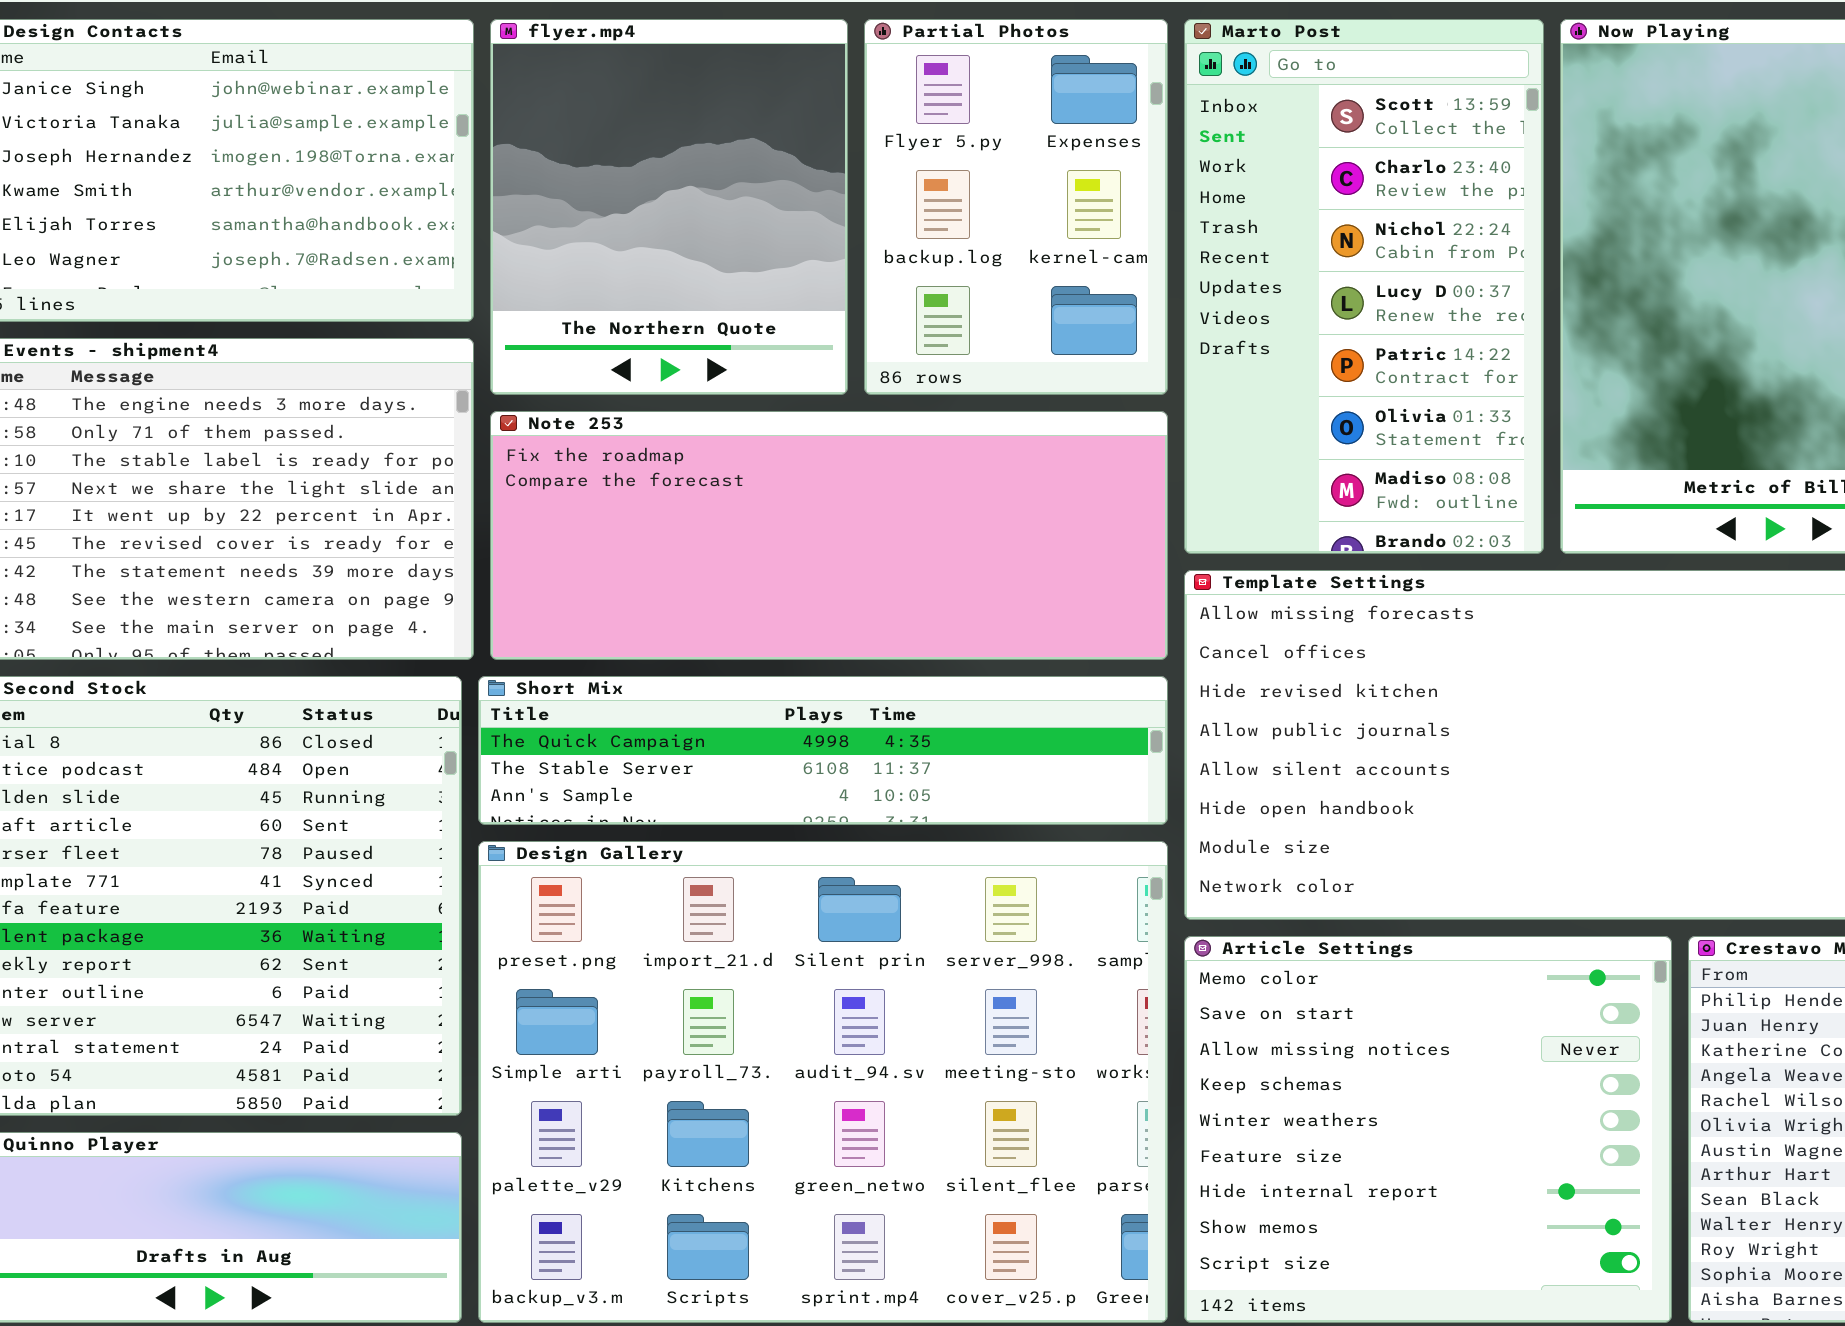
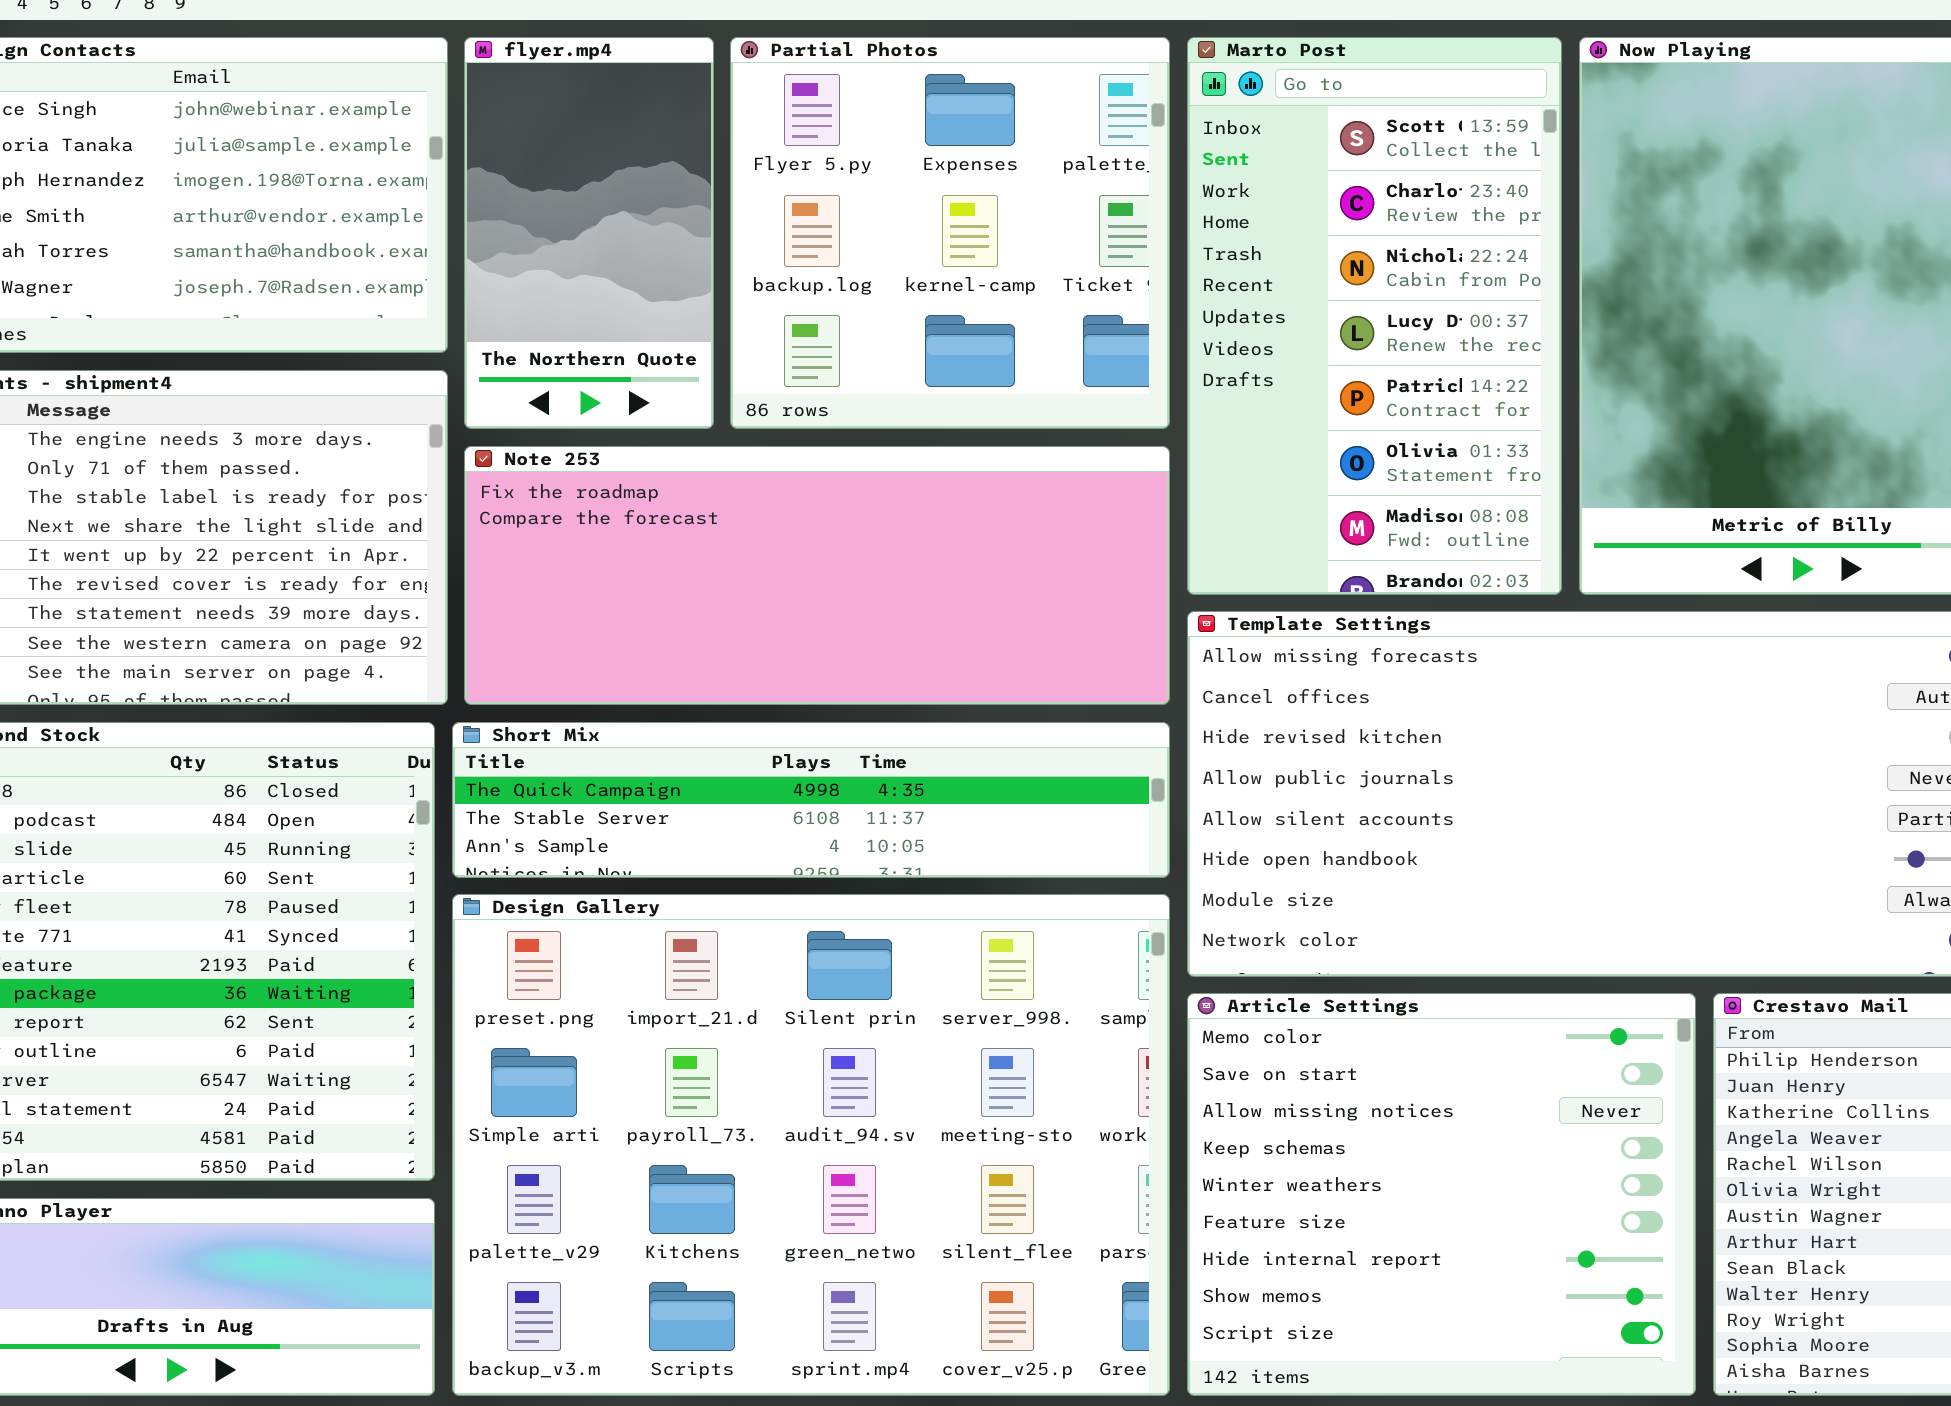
flyer.mp4: [490,19,848,395] -> [464,37,714,429], resized
Partial Photos: [864,19,1168,395] -> [730,37,1170,429], resized

